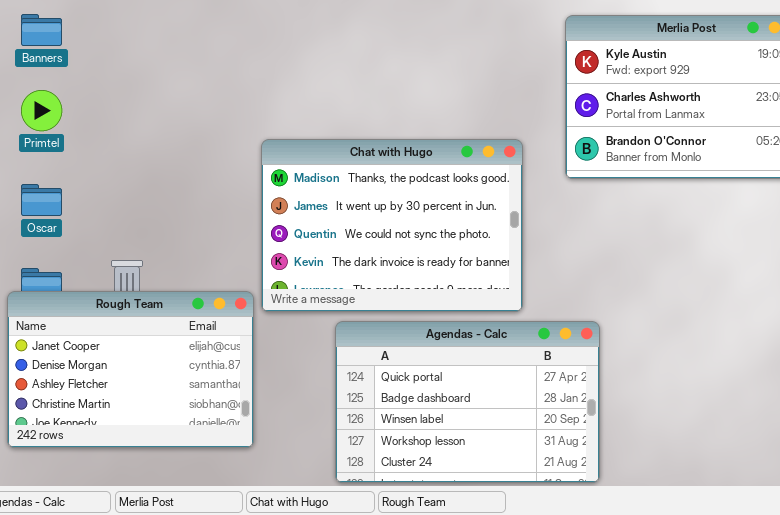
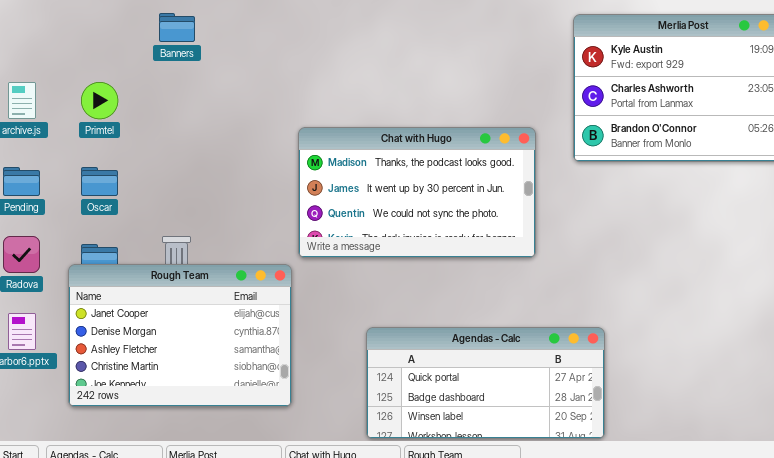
Banners: [21,14,62,46] -> [159,13,195,42], moved
Chat with Hugo: [261,139,523,312] -> [298,127,536,258], resized
Agendas - Calc: [335,321,600,483] -> [366,327,605,439], resized

